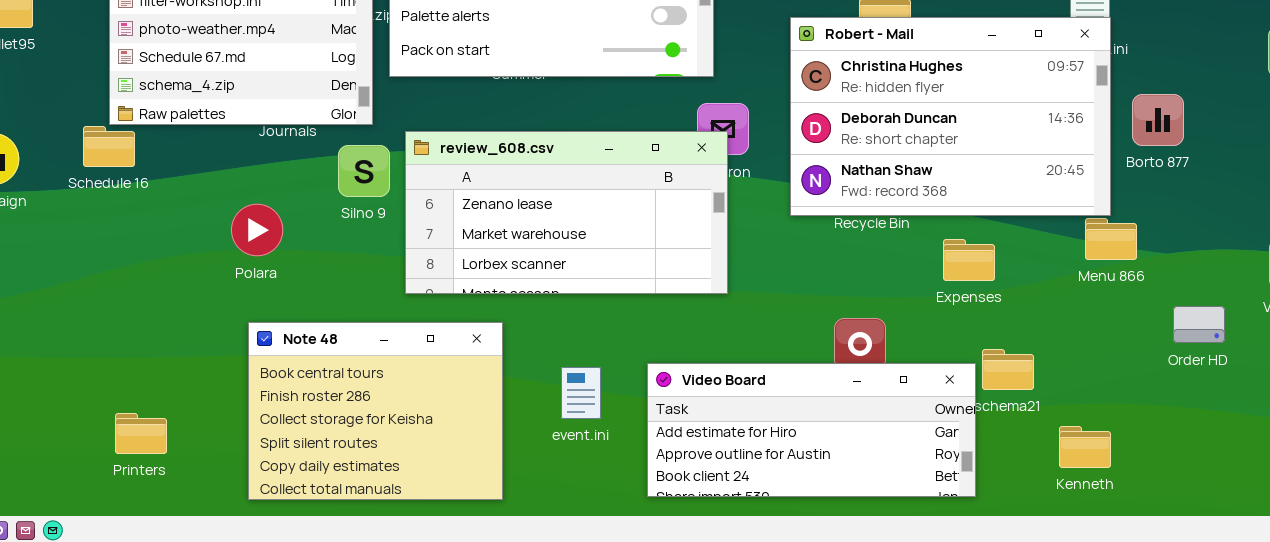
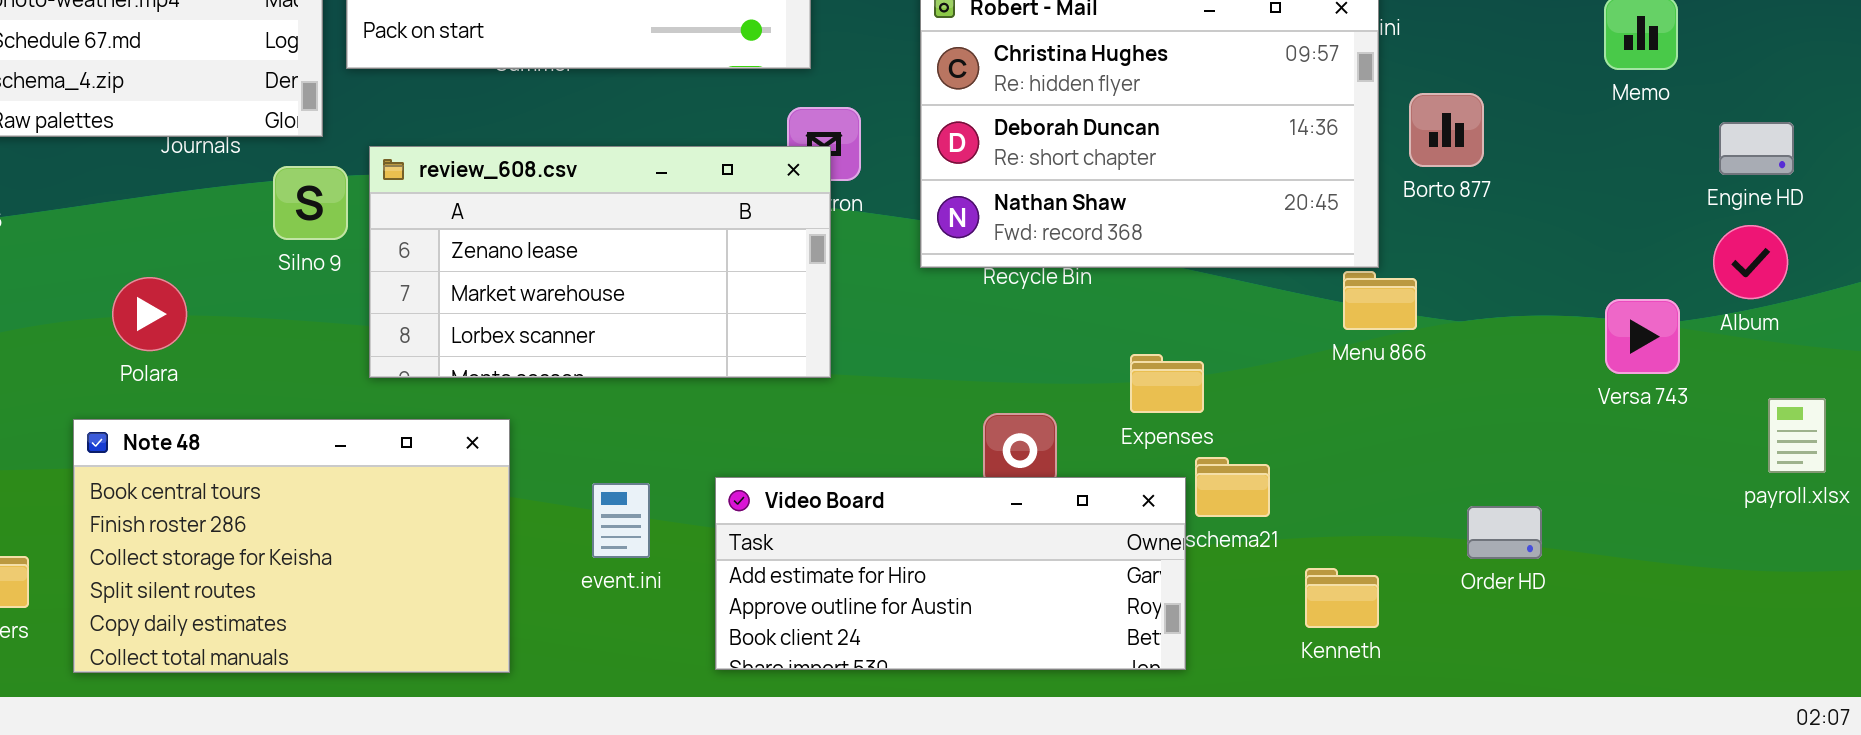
Polara: [231,204,283,256] -> [112,277,187,351], moved
Expenses: [943,239,995,281] -> [1130,354,1204,413], moved
Order HD: [1173,306,1225,343] -> [1467,506,1542,559], moved
Note 48: [248,322,503,500] -> [73,419,510,673], resized

